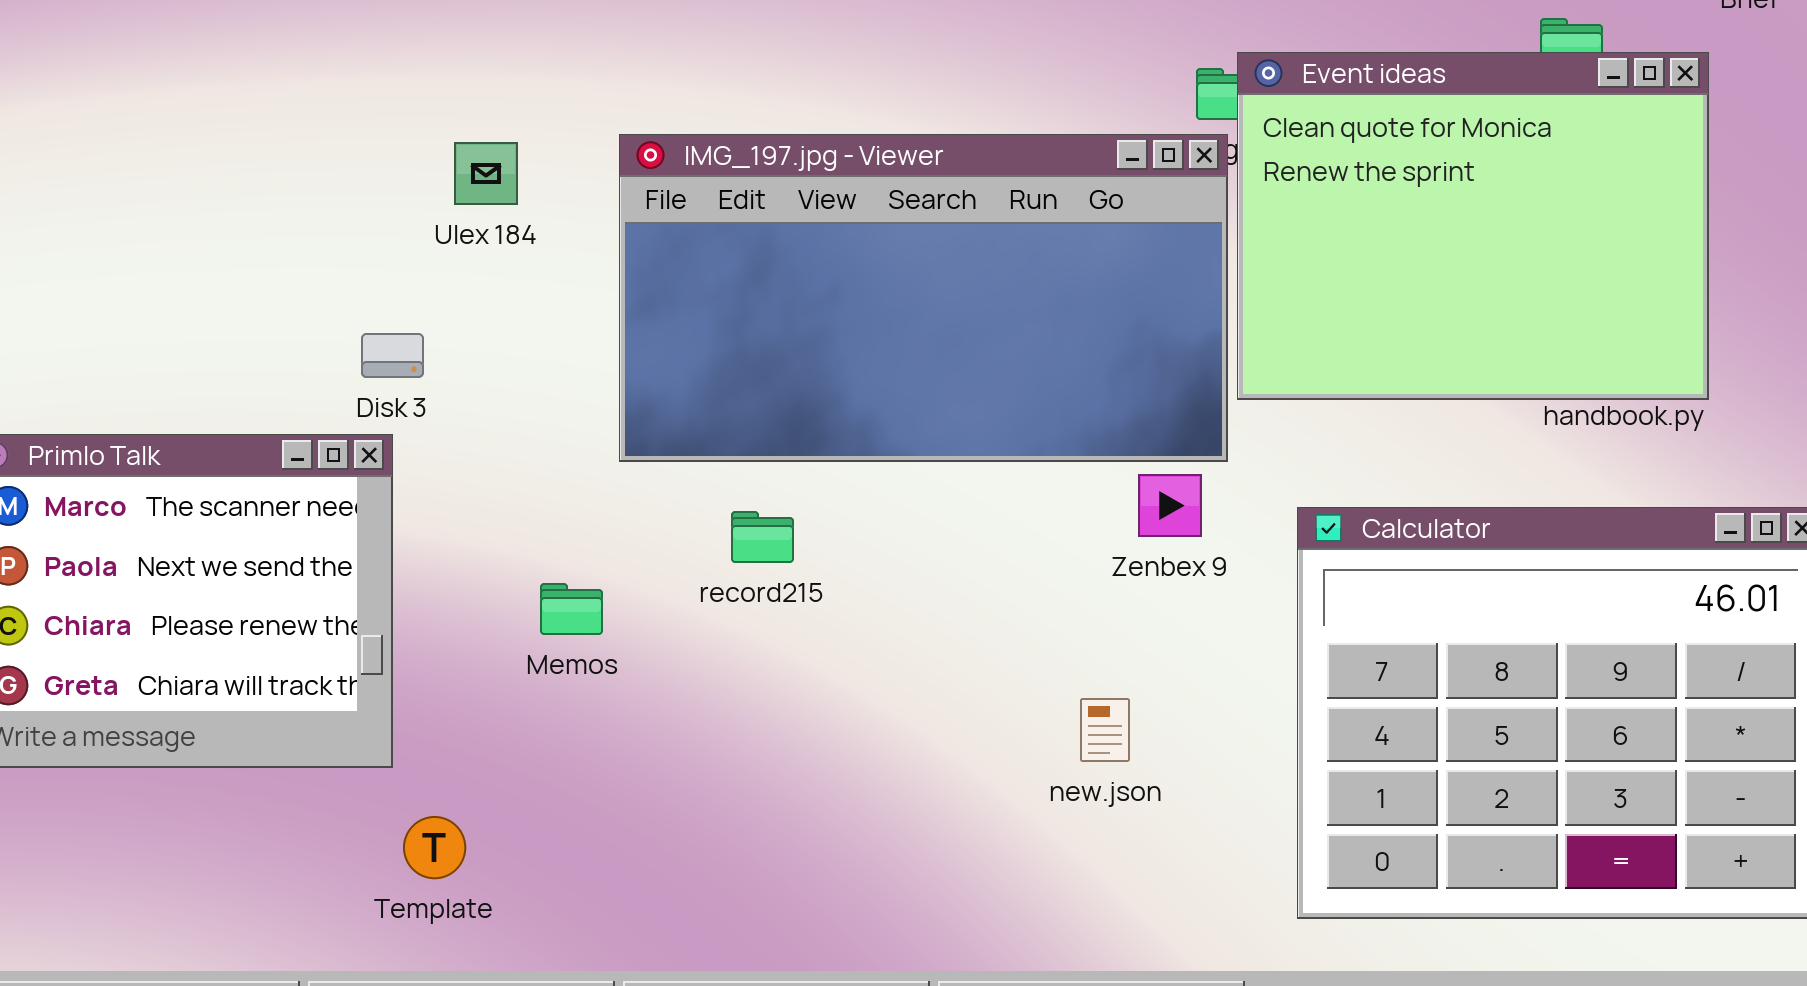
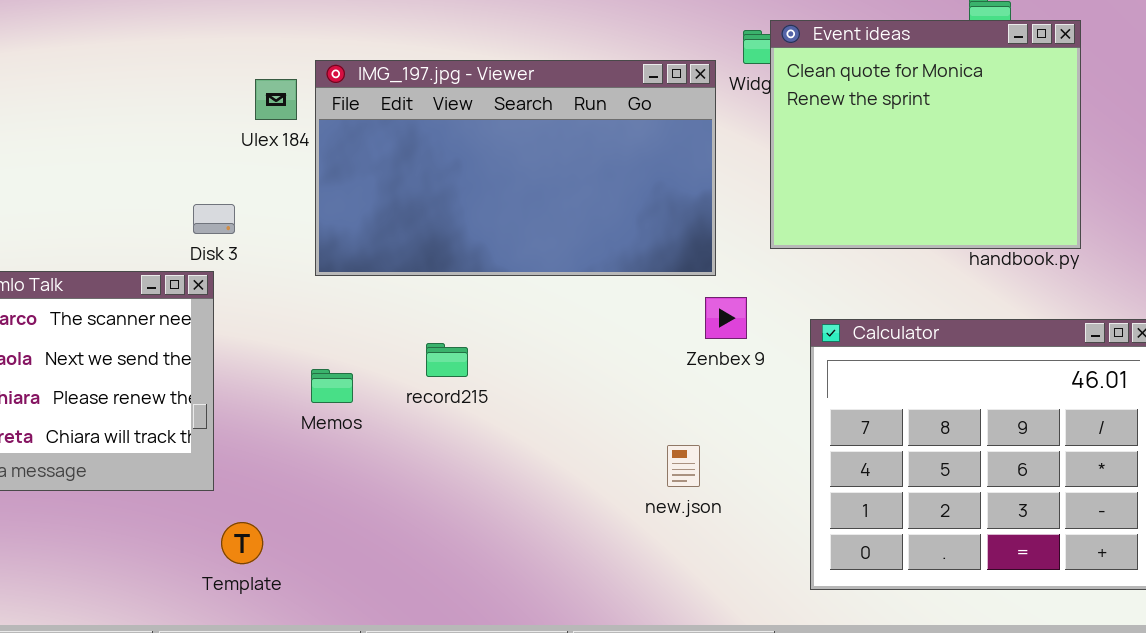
IMG_197.jpg - Viewer: [619,134,1228,462] -> [315,60,716,276], moved
record215: [731,511,794,563] -> [426,343,468,377], moved

